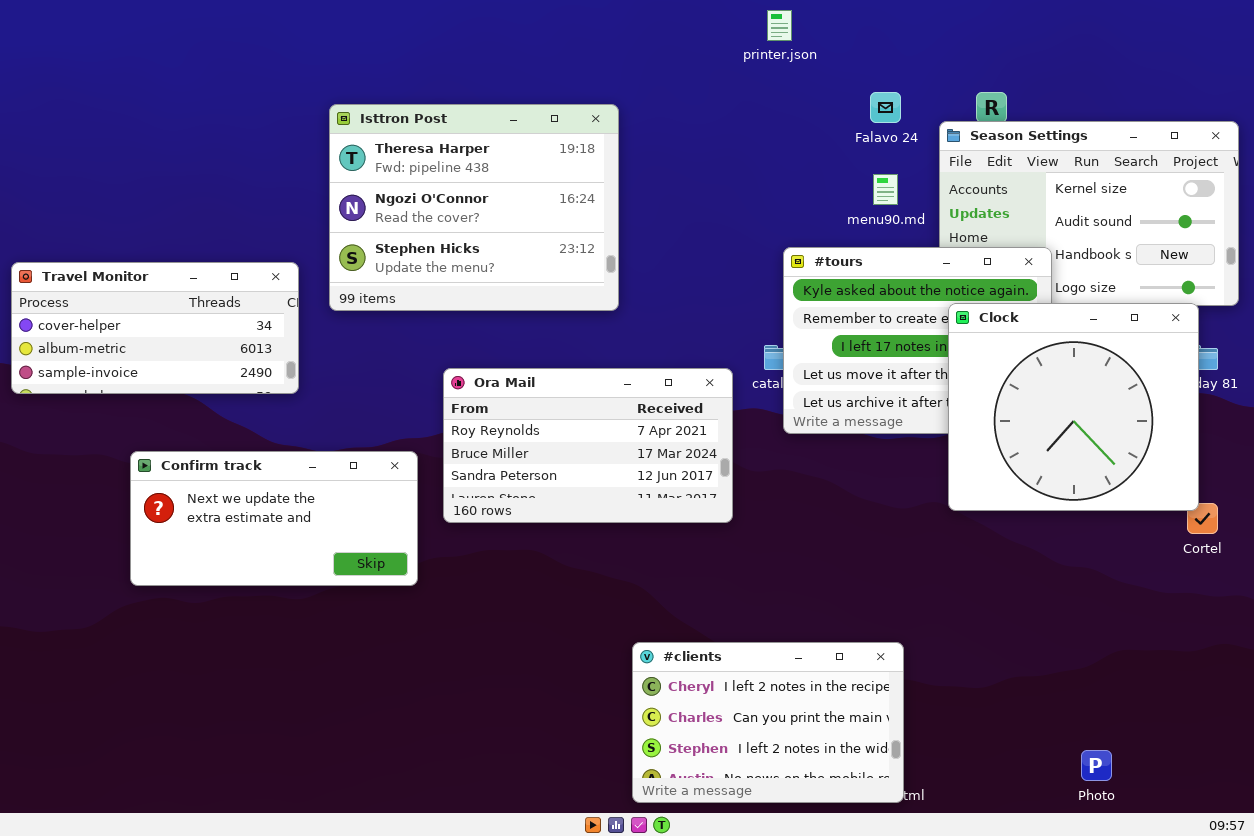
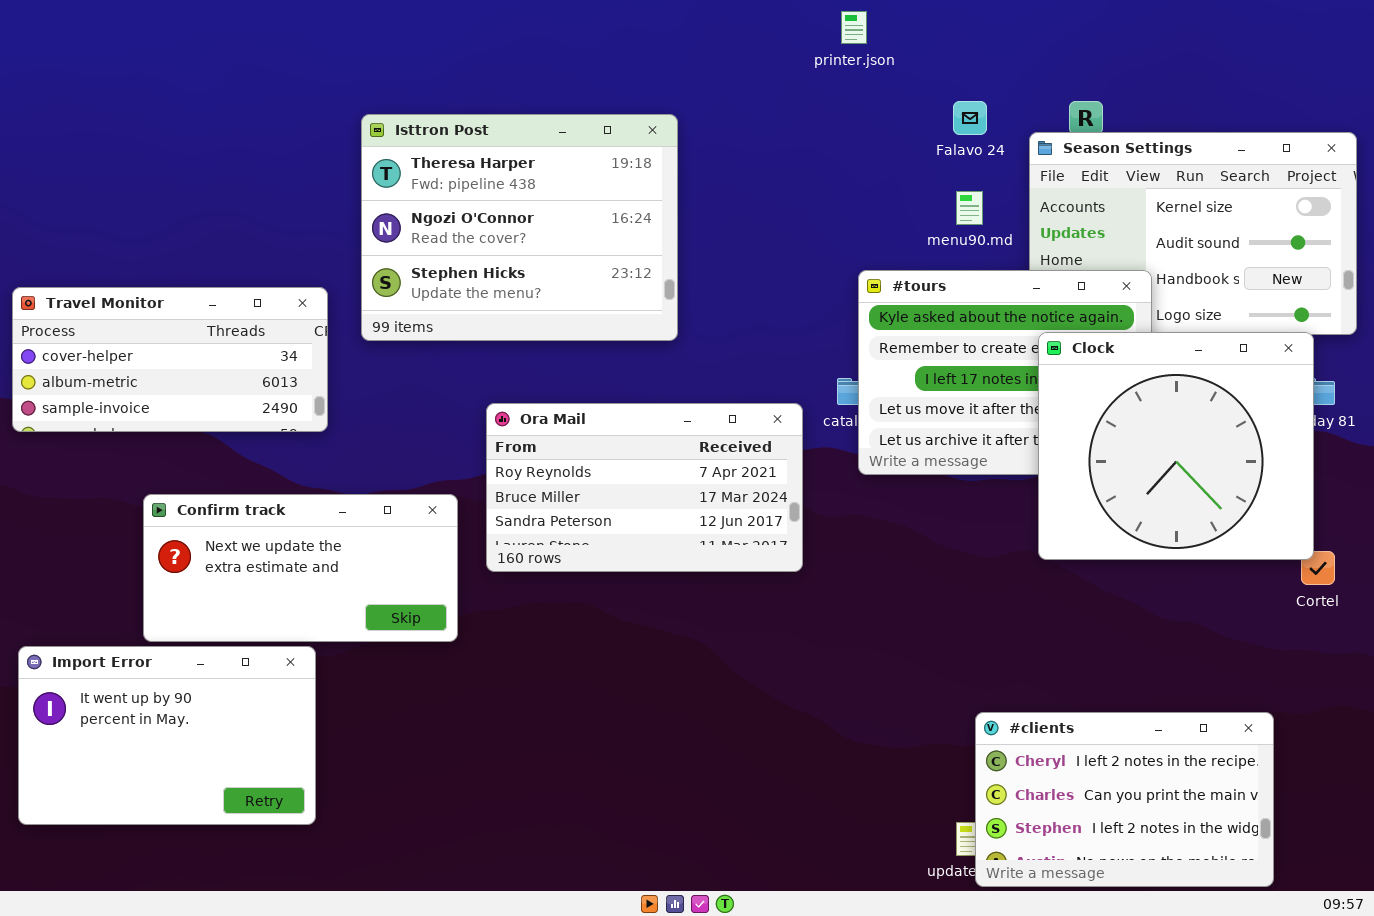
Import Error: none -> [18,646,316,825], opened
#clients: [632,642,904,803] -> [975,712,1274,887], moved

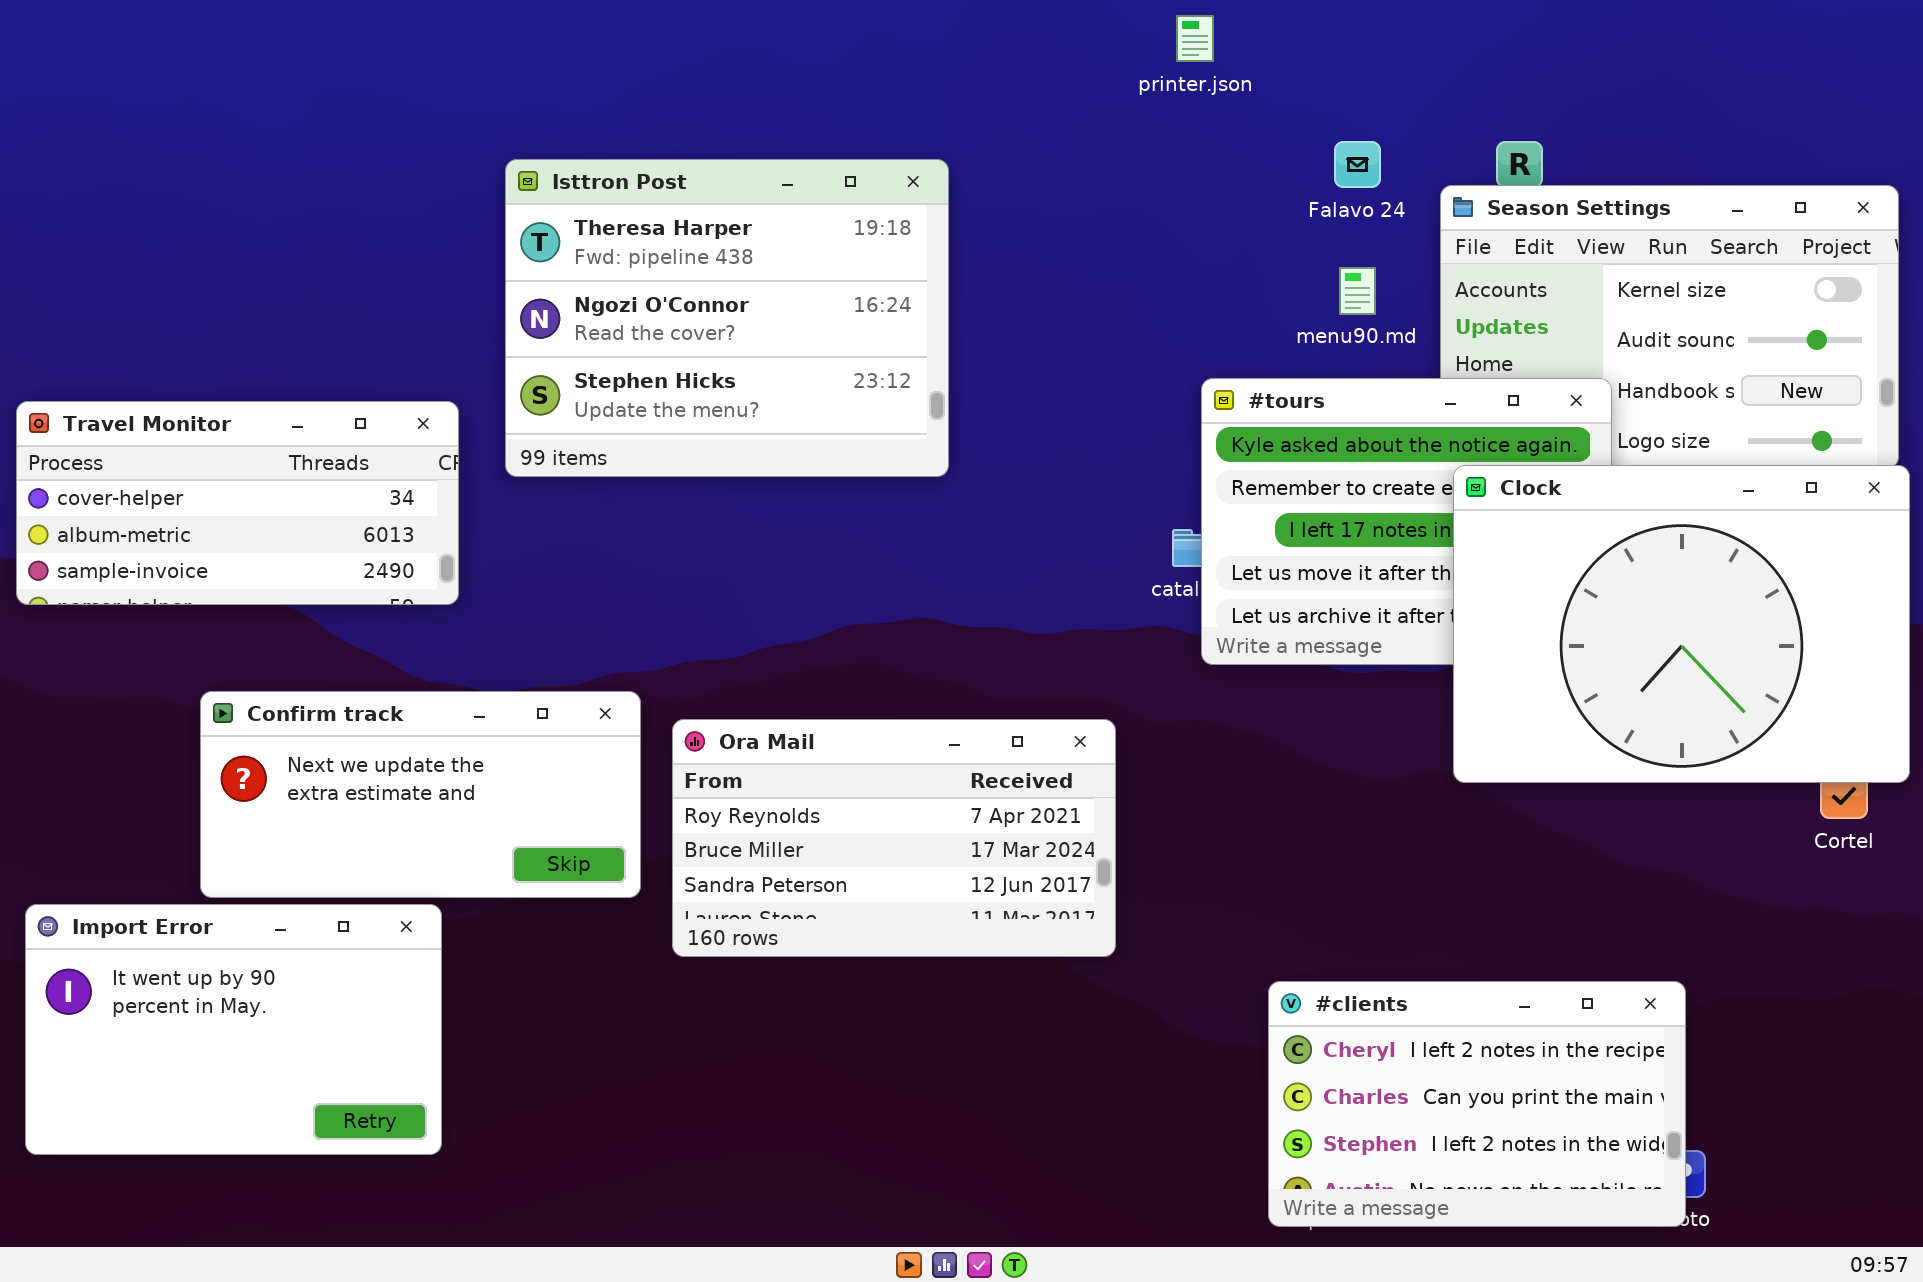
Clock: [1038,332,1314,560] -> [1453,465,1910,783], resized
Ora Mail: [486,403,803,572] -> [672,719,1116,957], moved
#clients: [975,712,1274,887] -> [1268,981,1686,1227], moved

